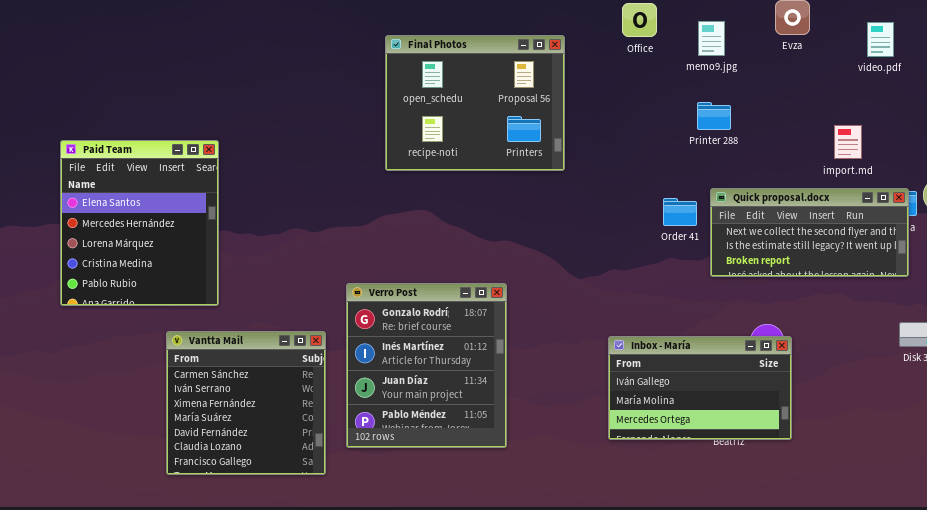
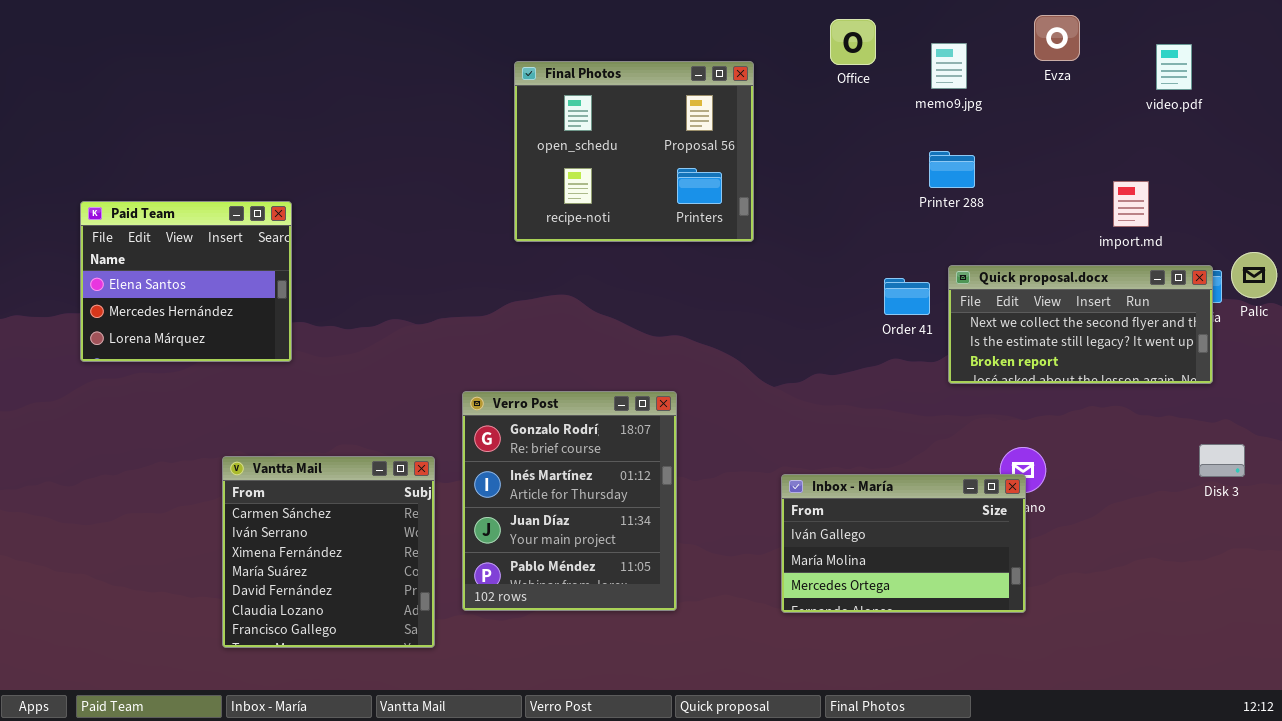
Paid Team: [60,140,219,306] -> [80,201,292,362], resized
Inbox - María: [608,336,792,440] -> [781,474,1026,613], moved

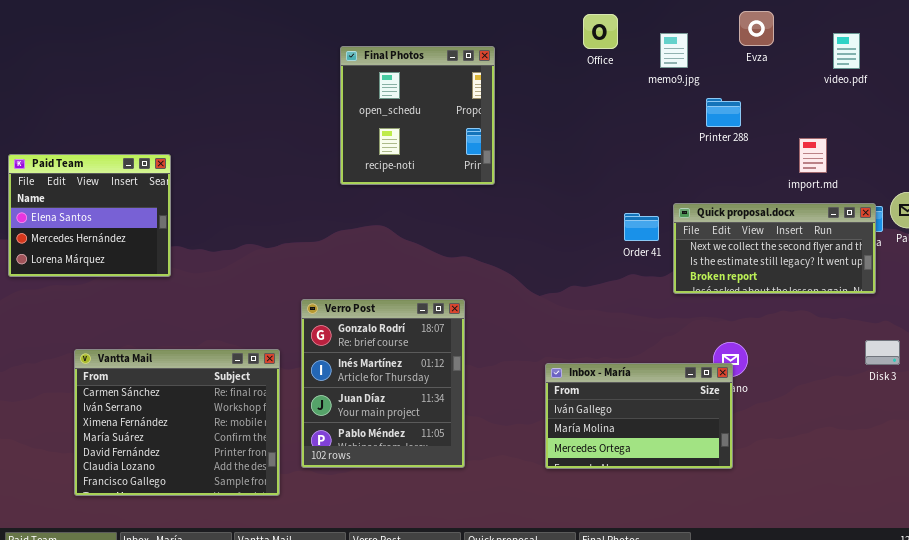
Final Photos: [514,61,754,242] -> [340,46,495,185], resized
Printer 288: [929,151,975,188] -> [706,98,741,127], moved
Vantta Mail: [222,456,435,648] -> [74,349,280,496], resized

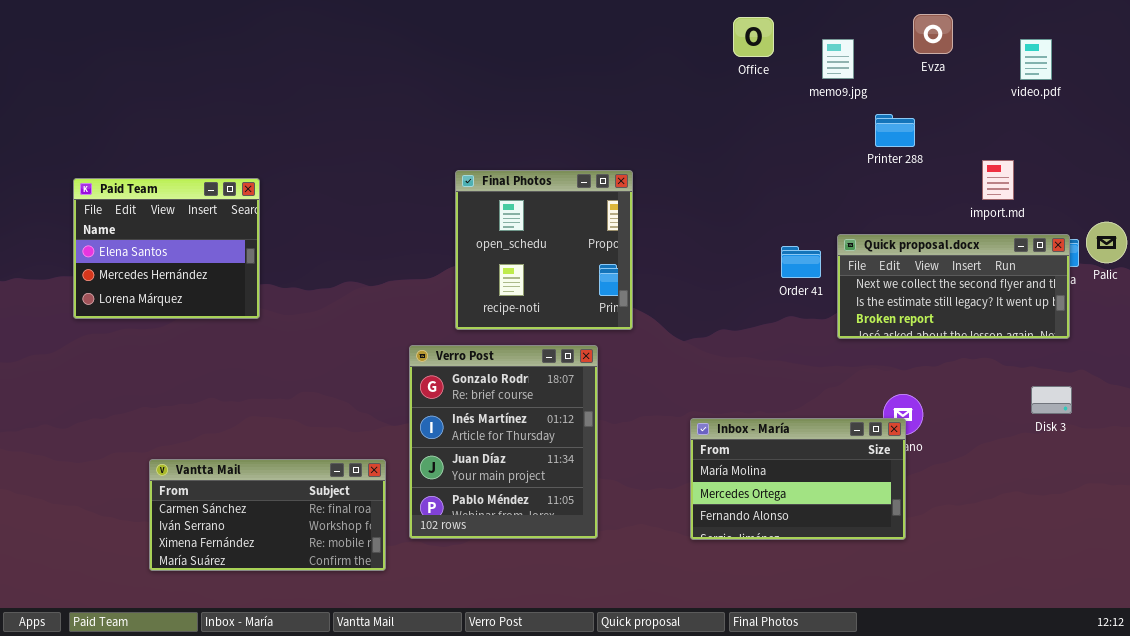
Final Photos: [340,46,495,185] -> [455,170,633,330], moved
Disk 3: [865,340,900,365] -> [1031,386,1072,414], moved
Vantta Mail: [74,349,280,496] -> [149,459,386,571], resized
Inbox - María: [545,363,733,469] -> [690,418,906,540], scrolled down 1 row

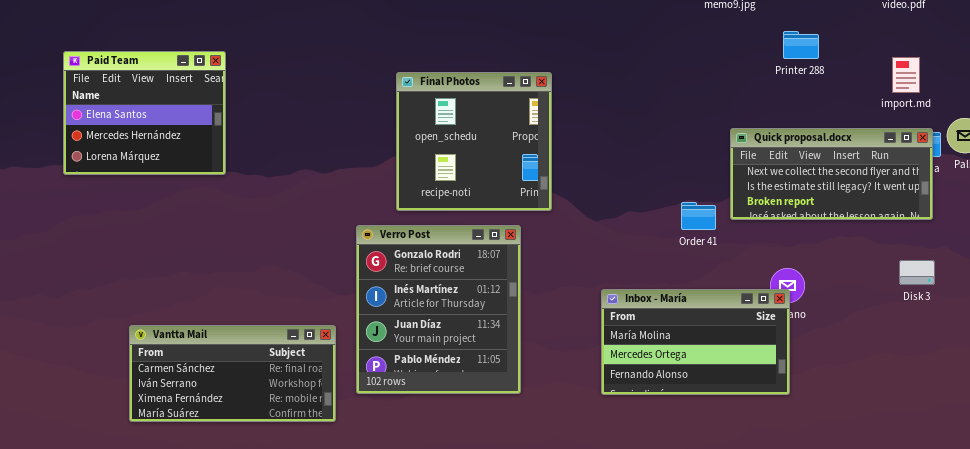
Printer 288: [875,114,915,147] -> [783,31,819,59], moved
import.md: [982,160,1014,200] -> [892,57,920,93], moved
Paid Team: [73,178,260,319] -> [63,51,226,175], moved
Order 41: [781,246,821,278] -> [681,202,716,230], moved

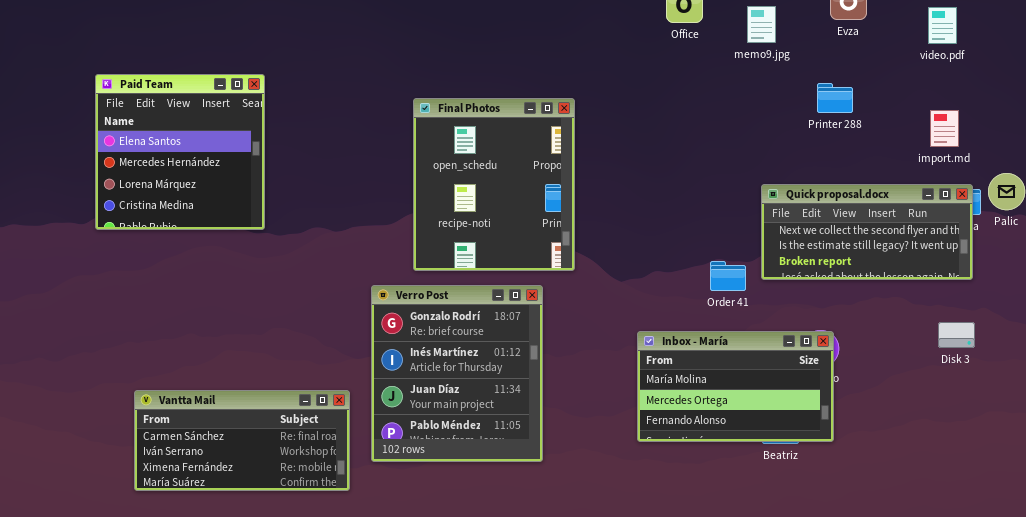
Paid Team: [63,51,226,175] -> [95,74,265,230], moved, resized
Final Photos: [396,72,552,211] -> [413,98,575,271], resized
Inbox - María: [601,289,790,395] -> [637,331,834,442], moved

